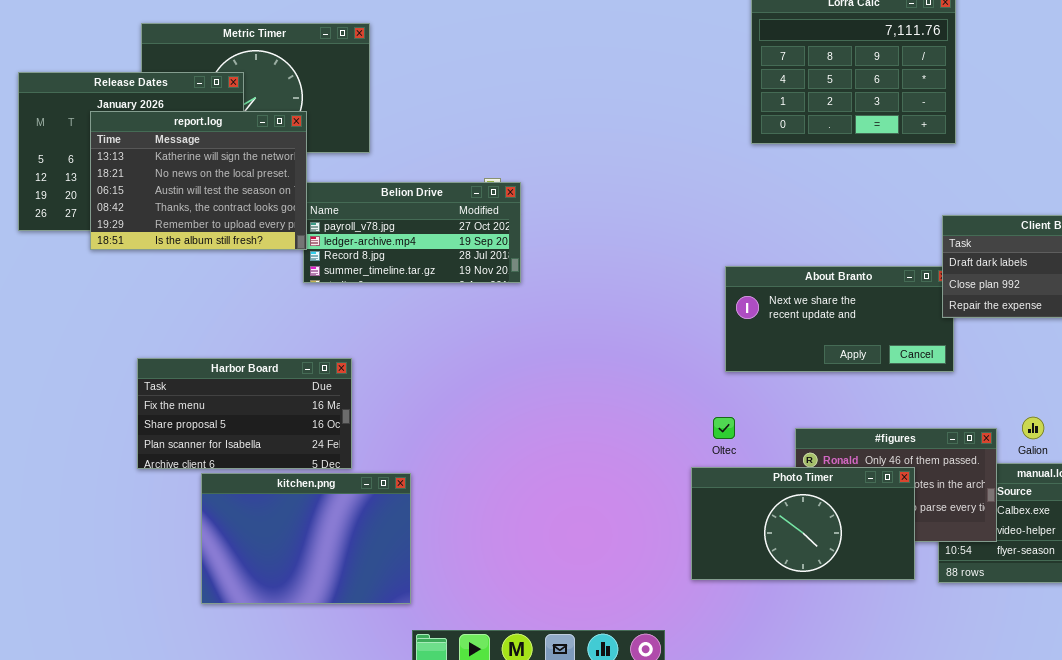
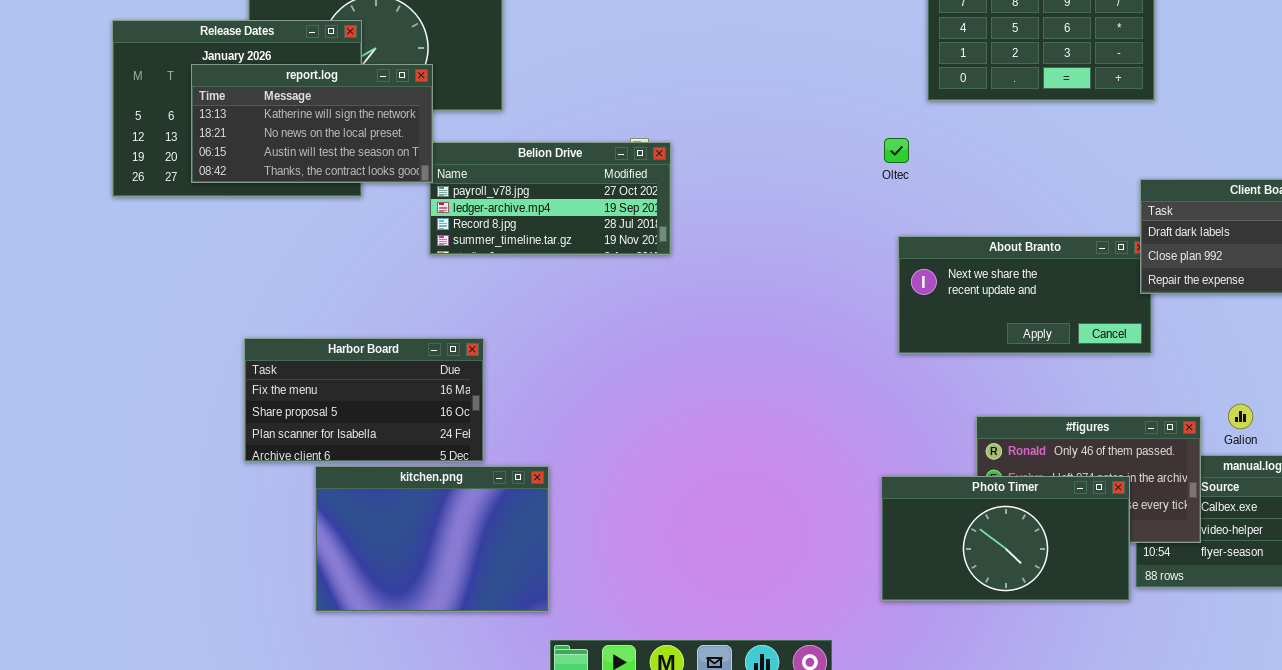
report.log: [90,111,307,250] -> [191,64,433,183], resized
Oltec: [713,417,735,439] -> [884,138,909,163], moved
Photo Timer: [691,467,915,580] -> [881,476,1130,601], moved

